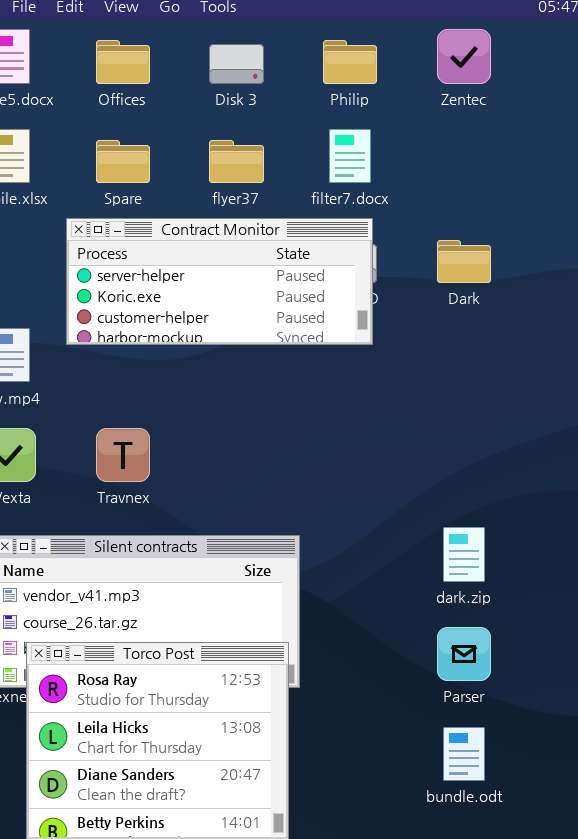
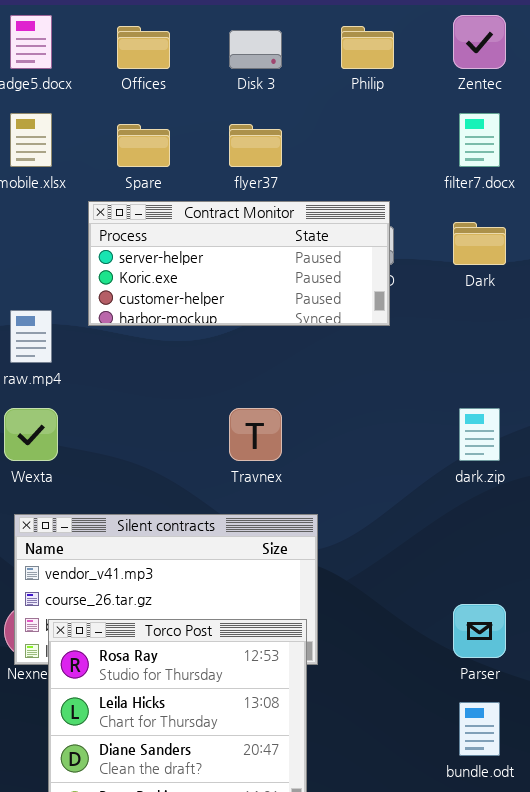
filter7.docx: [329,129,371,183] -> [459,113,500,167], moved
Travnex: [96,428,150,482] -> [229,408,282,461], moved
dark.zip: [443,527,485,582] -> [459,408,500,461], moved

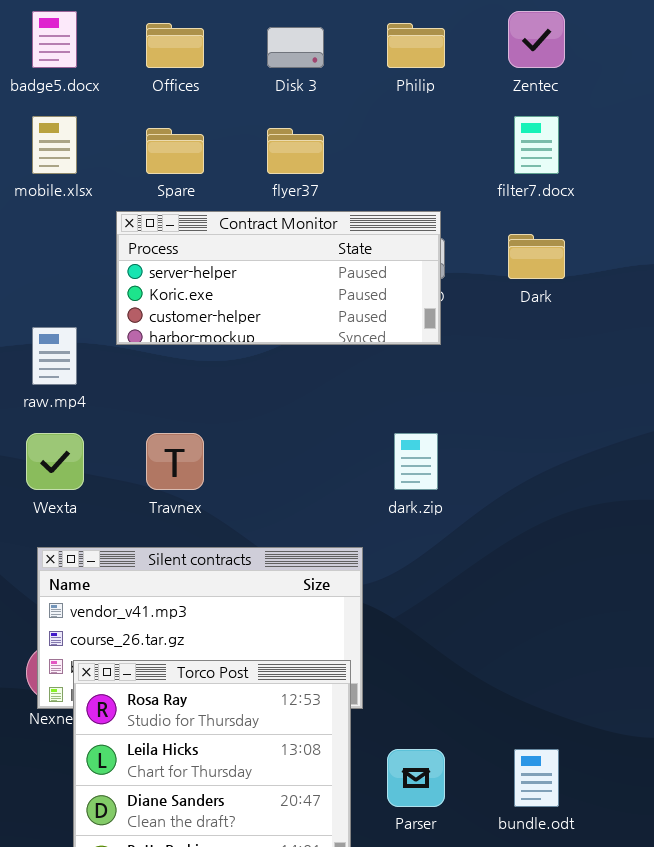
Travnex: [229,408,282,461] -> [146,433,204,490], moved
dark.zip: [459,408,500,461] -> [394,433,438,490], moved
Parser: [453,604,506,658] -> [387,749,445,807], moved

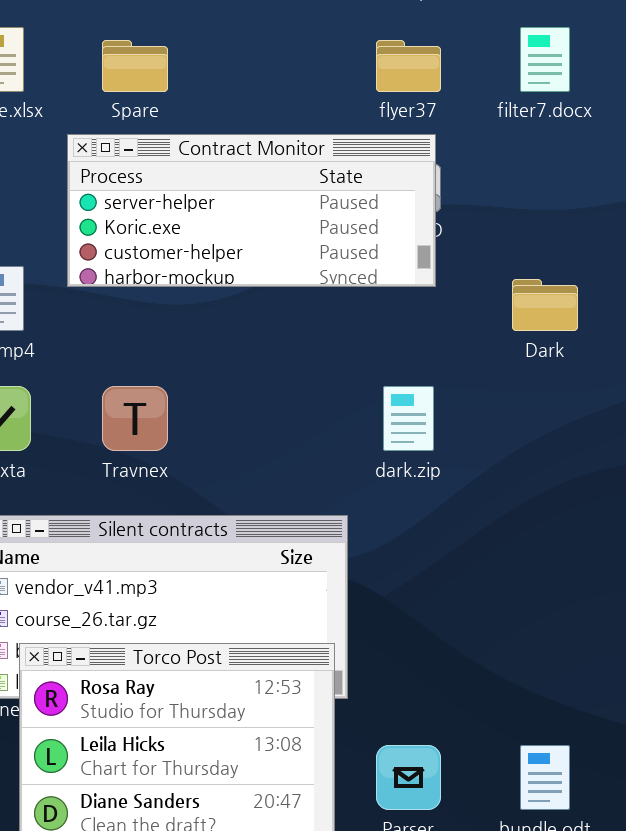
flyer37: [267,128,324,174] -> [376,40,441,92], moved
Dark: [508,234,565,279] -> [512,279,578,331], moved

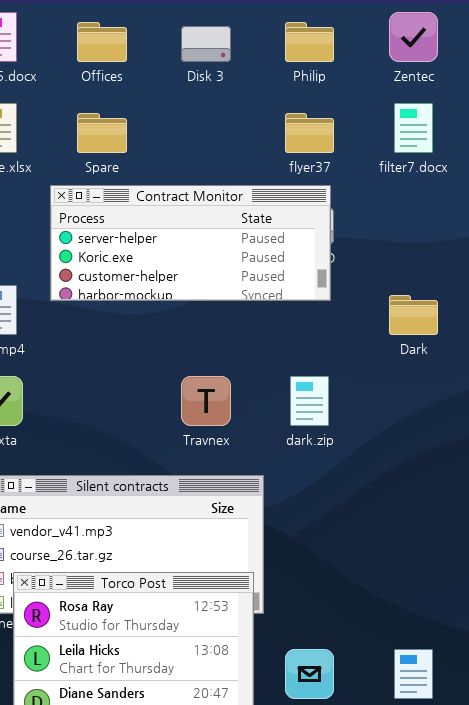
Travnex: [102,386,168,451] -> [181,376,231,426], moved

